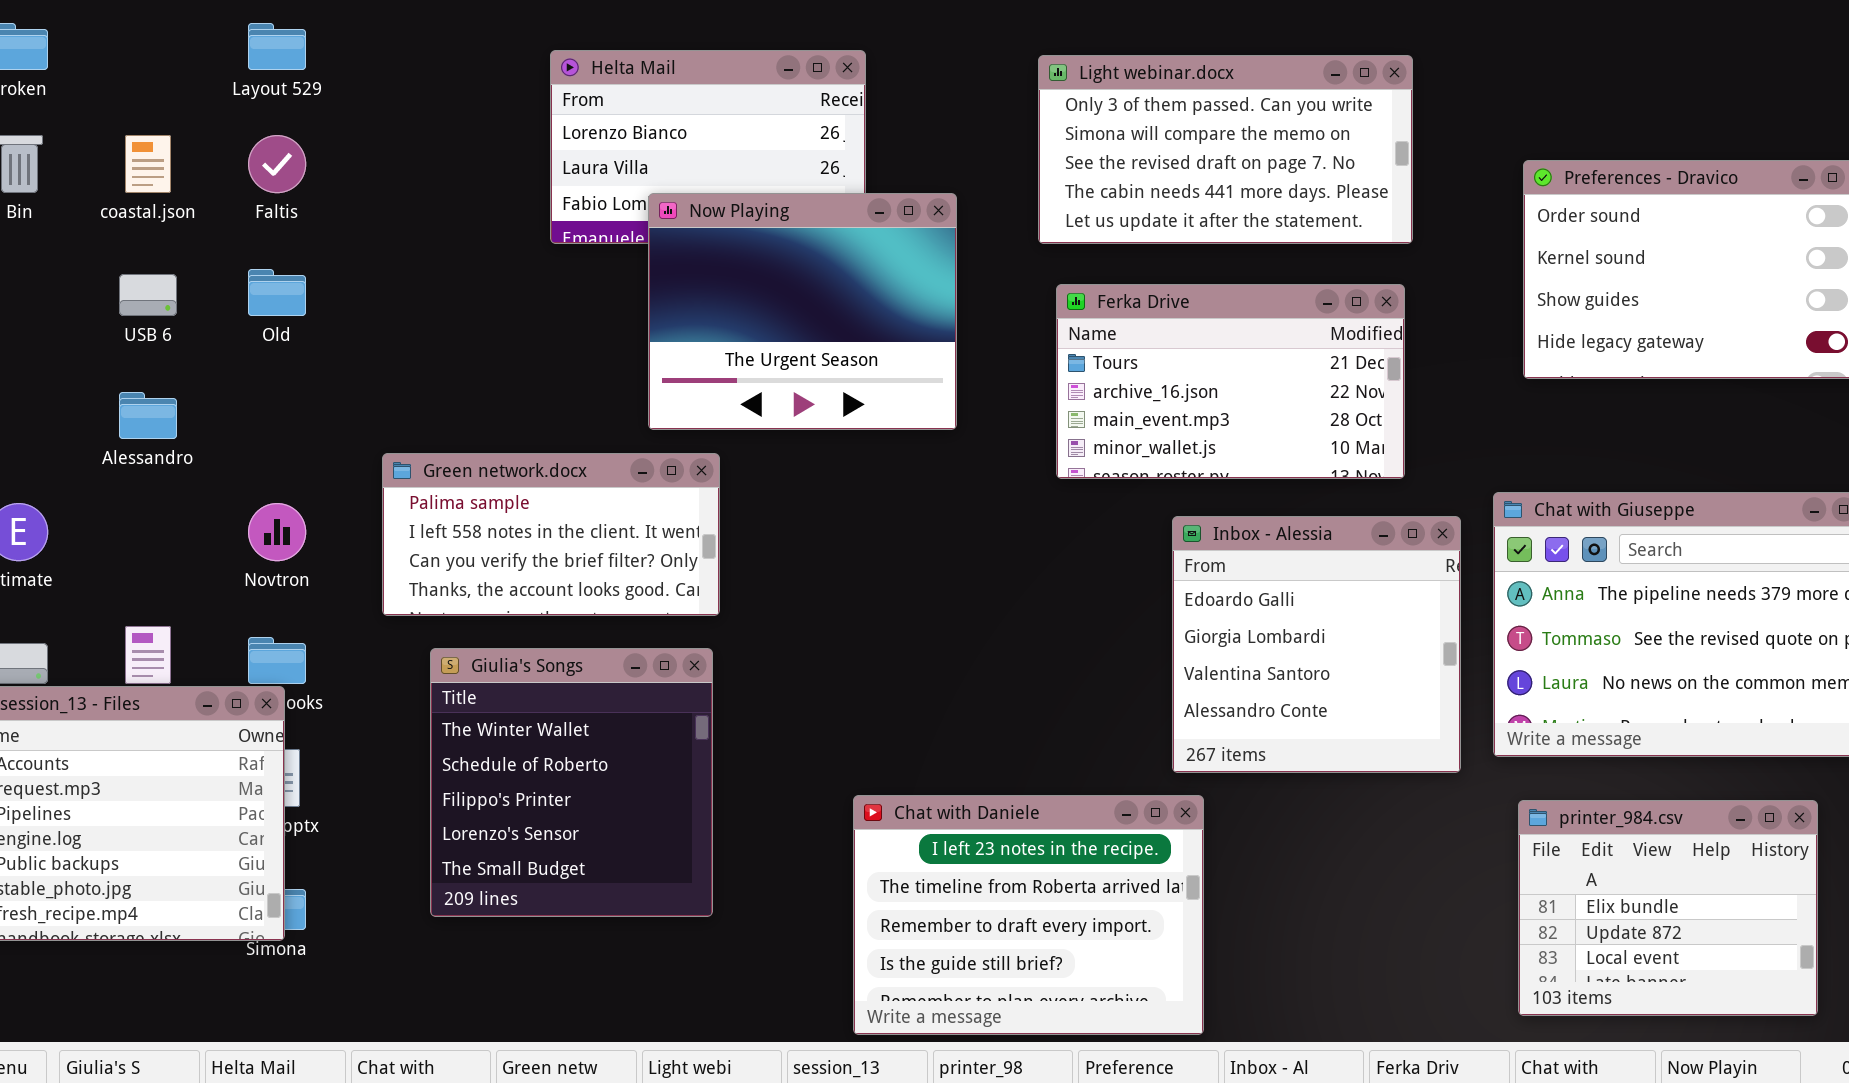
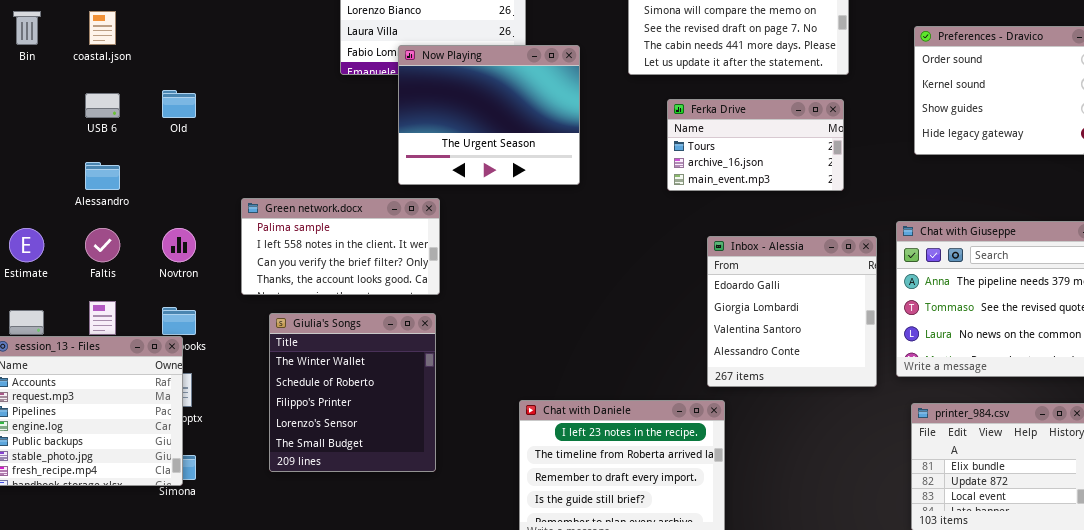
Faltis: [248,135,306,193] -> [85,228,120,262], moved
Ferka Drive: [1056,284,1405,479] -> [667,99,844,191], resized

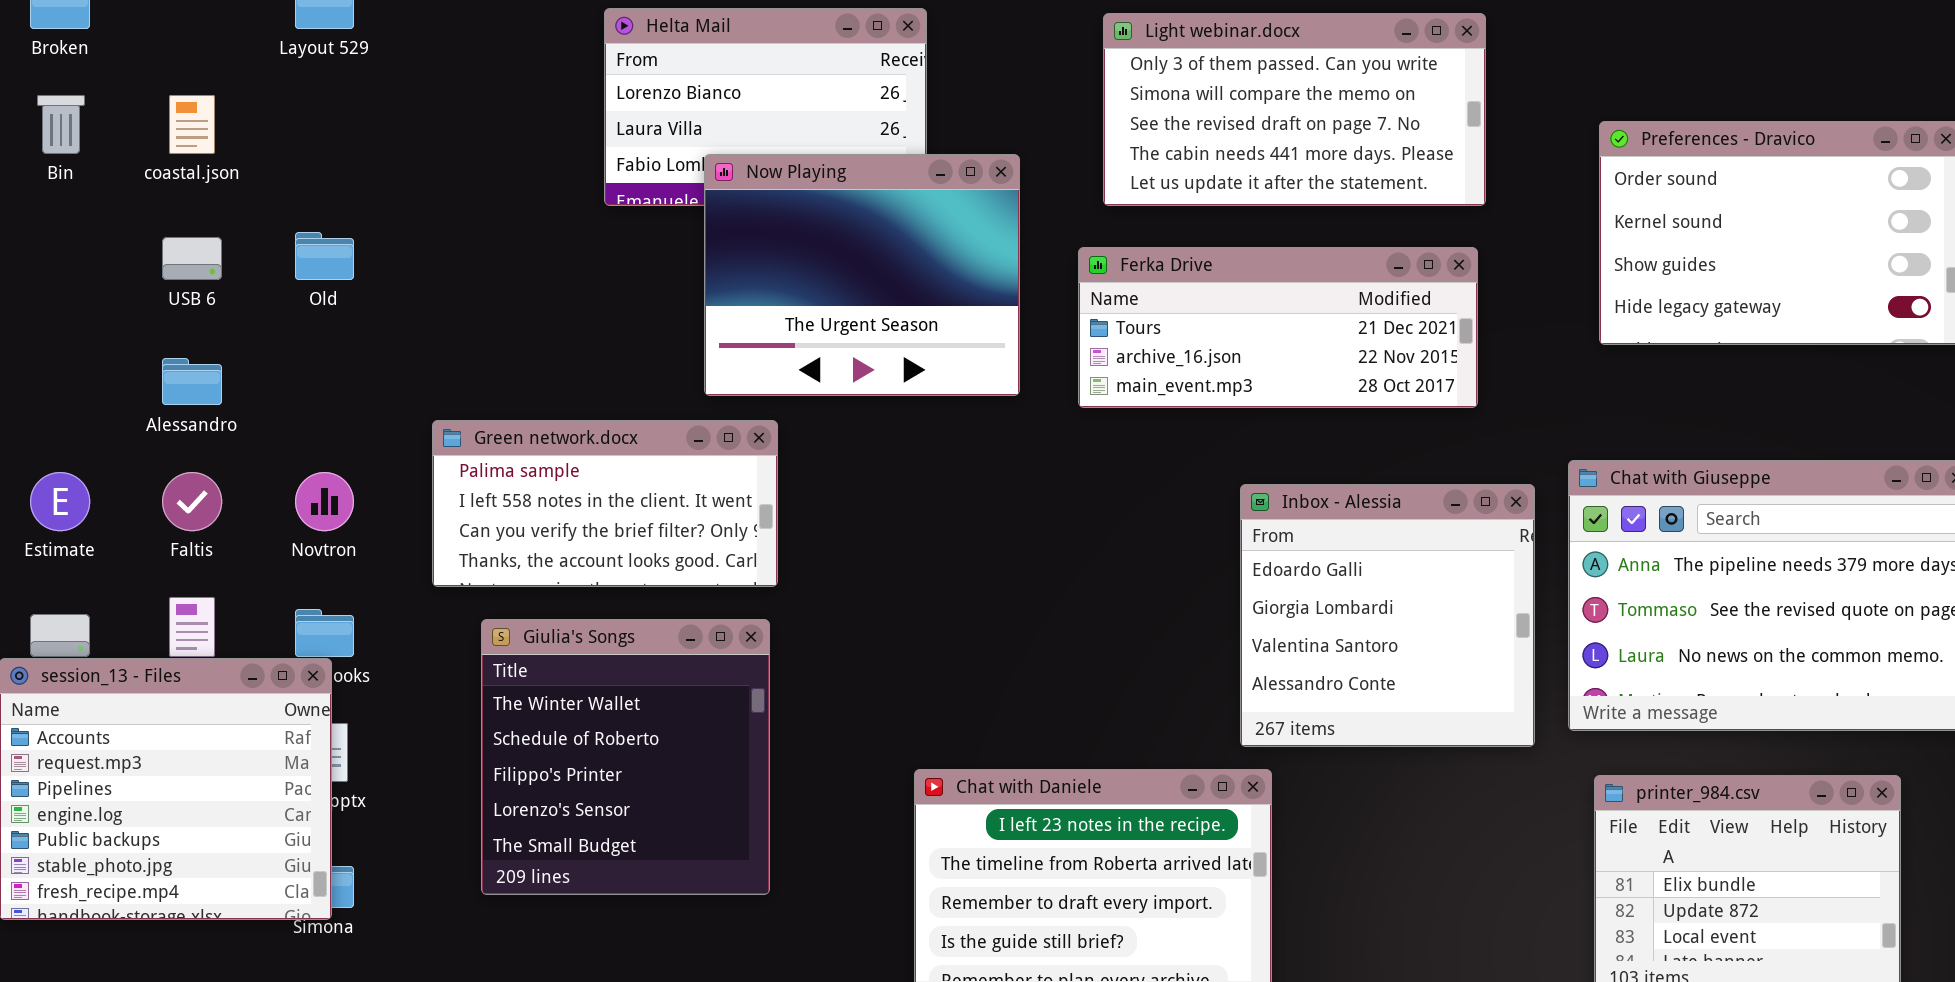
Ferka Drive: [667,99,844,191] -> [1078,247,1478,408], resized

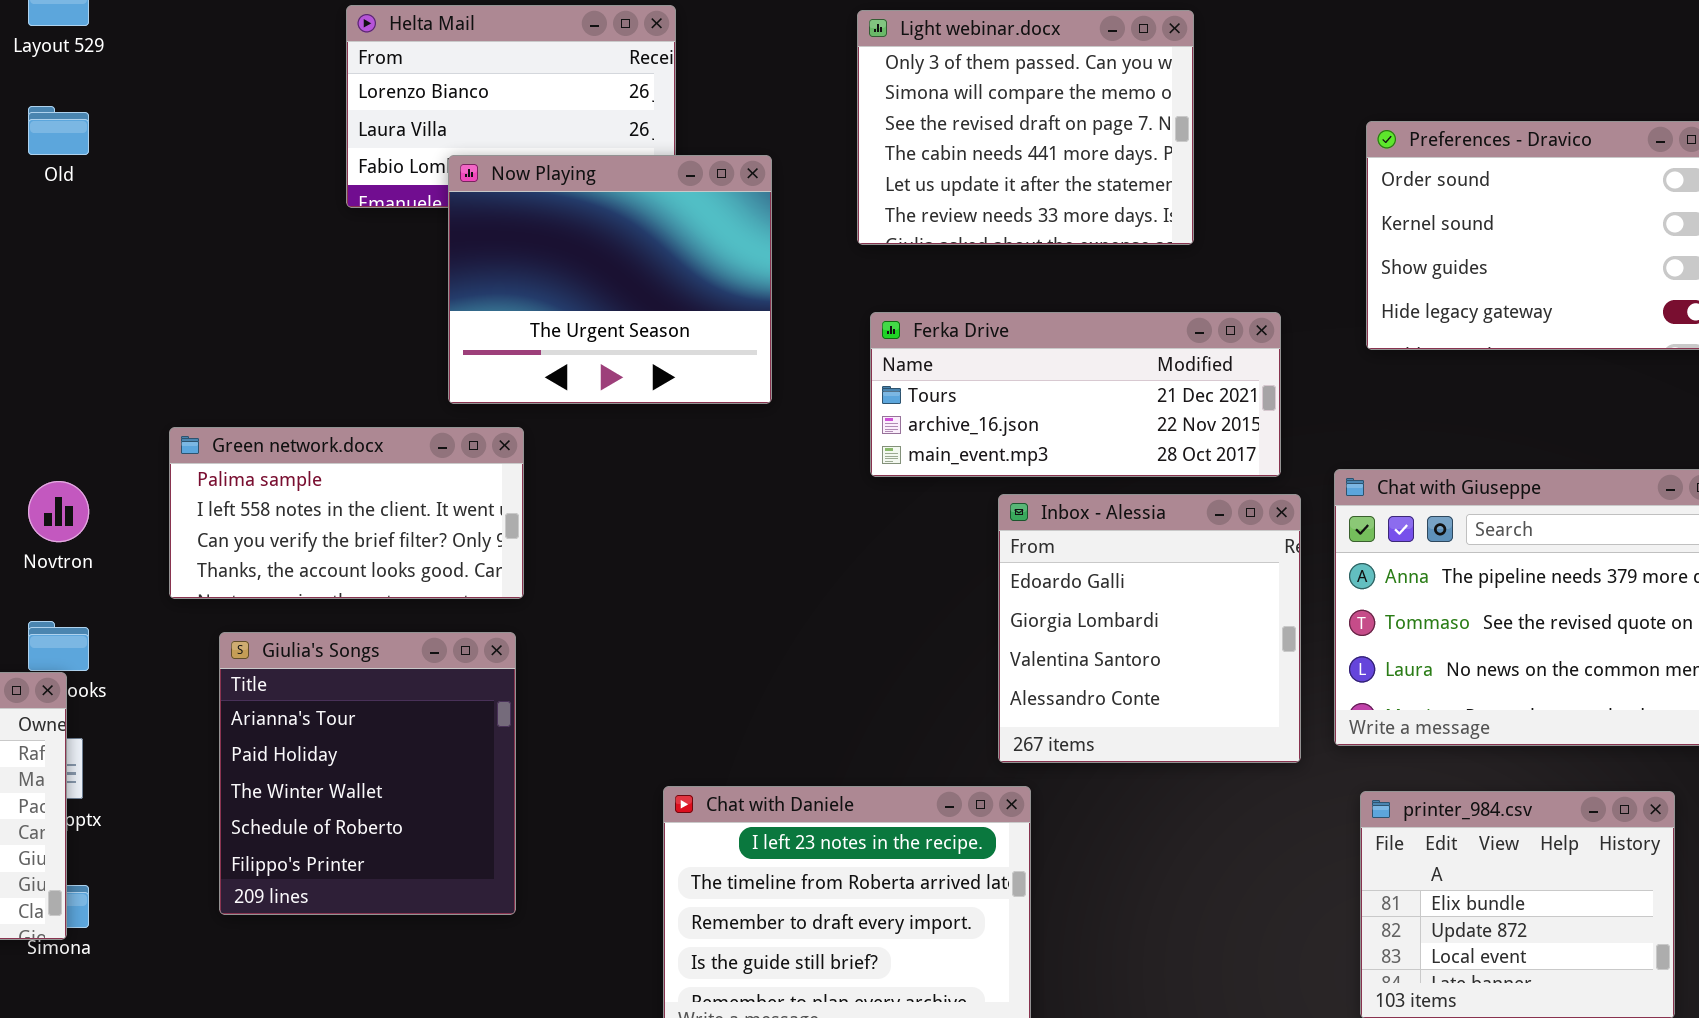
Light webinar.docx: [1103,13,1486,206] -> [857,10,1194,245], resized
Old: [295,232,354,280] -> [28,106,89,155], moved
Ferka Drive: [1078,247,1478,408] -> [870,312,1281,477], moved
Giulia's Songs: [481,619,770,895] -> [219,632,516,915], scrolled up 2 rows

